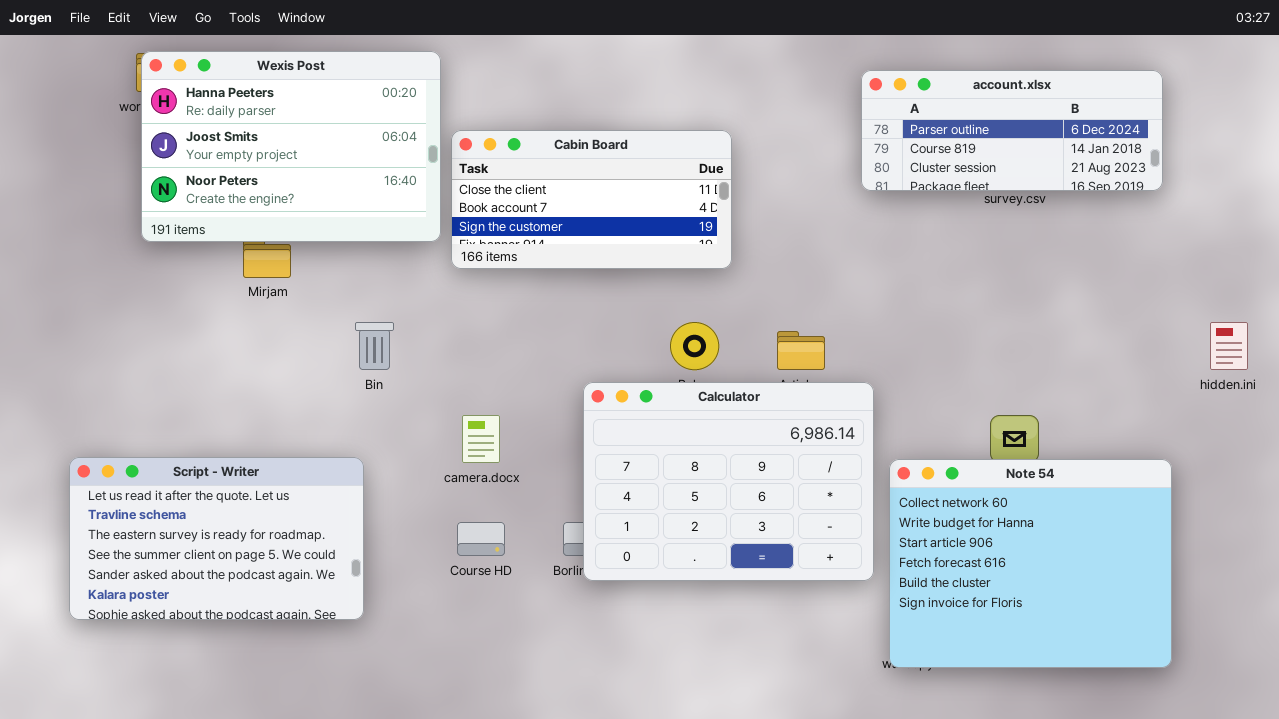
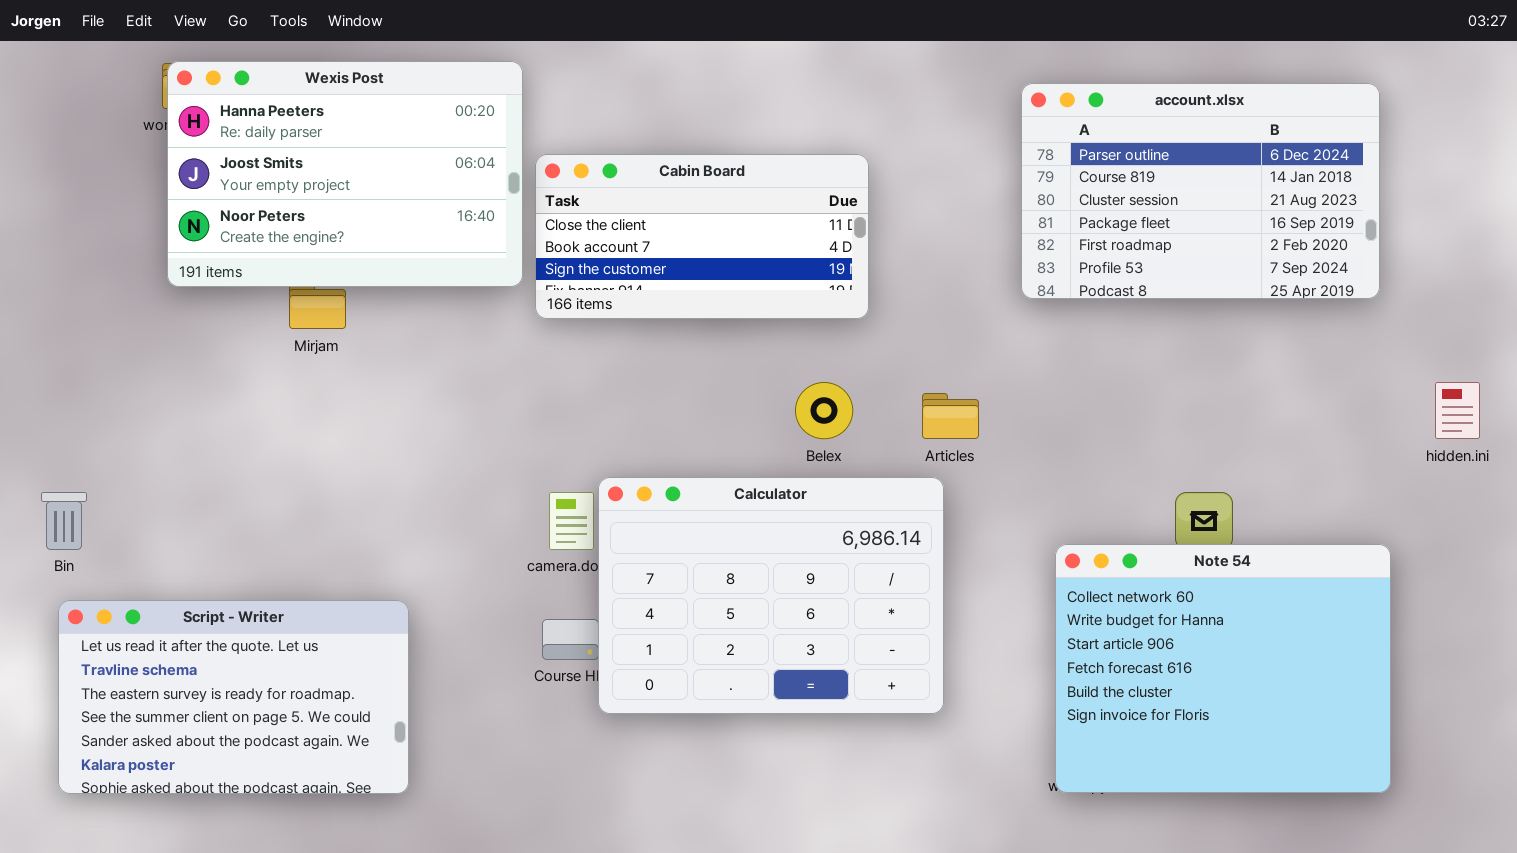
account.xlsx: [861,70,1163,191] -> [1021,83,1380,299], resized
Bin: [355,322,394,370] -> [41,492,87,550], moved
Calculator: [583,382,874,581] -> [598,477,944,714], moved
Script - Writer: [69,457,364,620] -> [58,600,409,794], moved

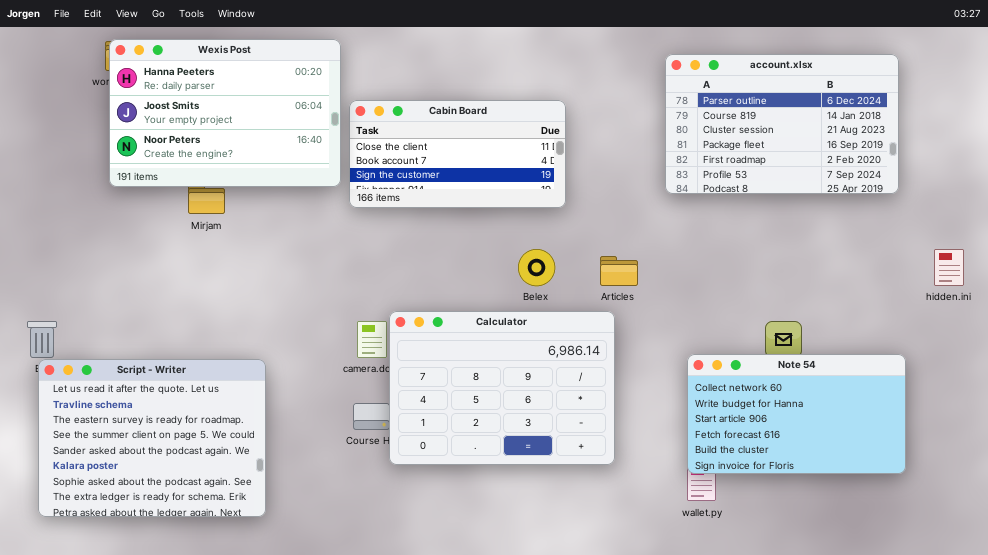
Note 54: [1055,544,1391,793] -> [687,354,906,474], resized
Script - Writer: [58,600,409,794] -> [38,359,266,517], resized

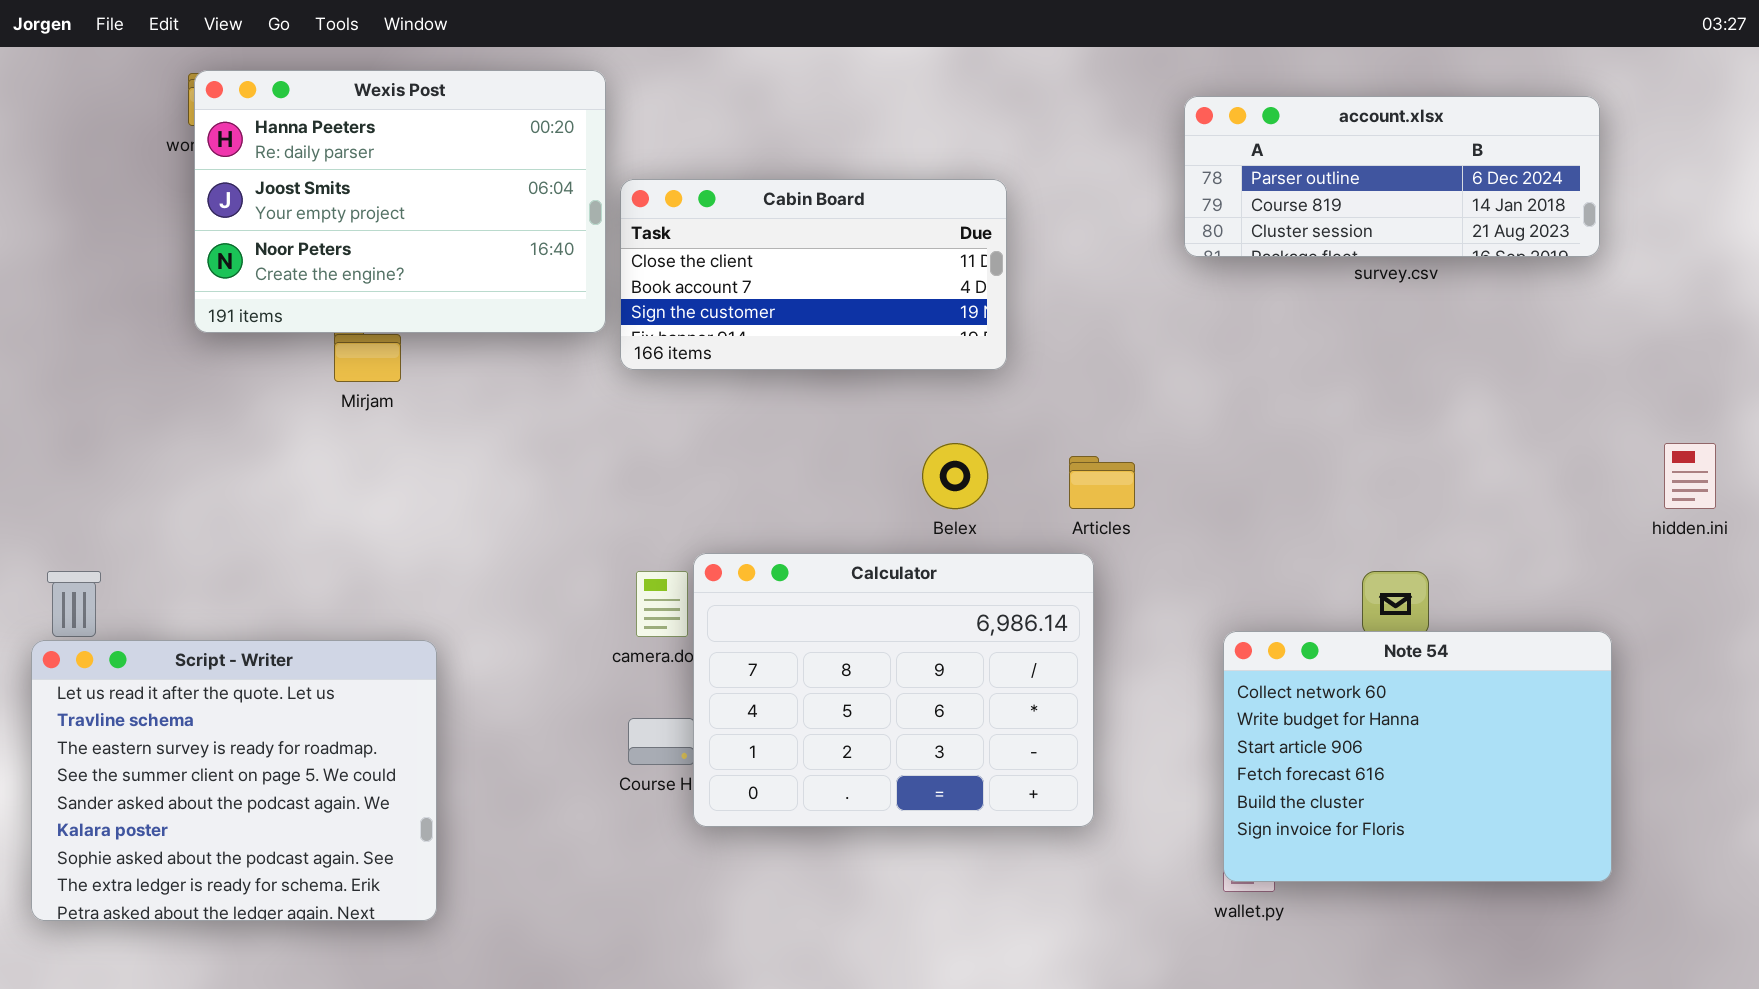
account.xlsx: [665,54,899,194] -> [1184,96,1600,257], resized
Note 54: [687,354,906,474] -> [1223,631,1612,882], resized
Script - Writer: [38,359,266,517] -> [31,640,437,921], moved

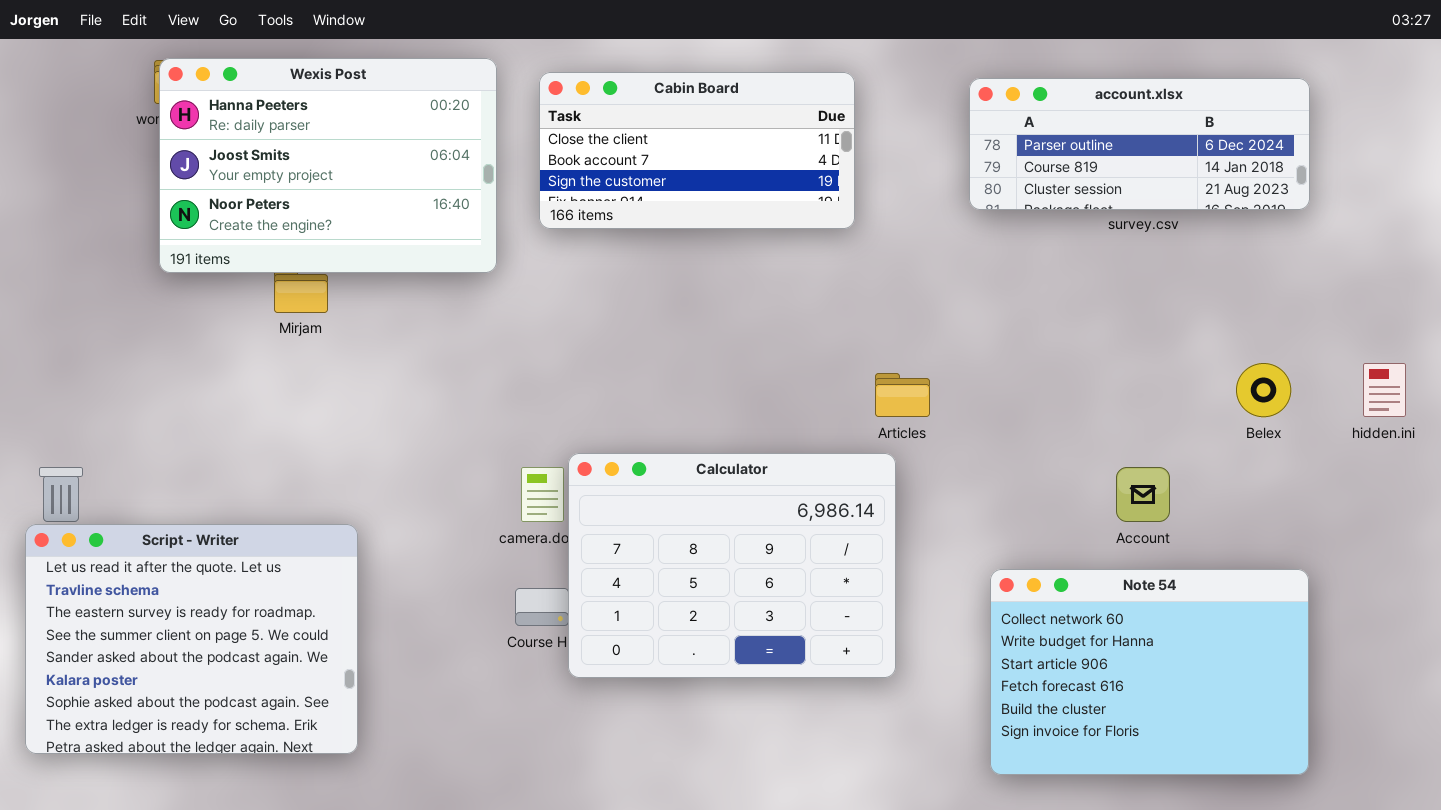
Cabin Board: [620,179,1007,370] -> [539,72,855,229], moved
Belex: [922,443,988,509] -> [1236,363,1291,417], moved
Note 54: [1223,631,1612,882] -> [990,569,1309,775], moved

